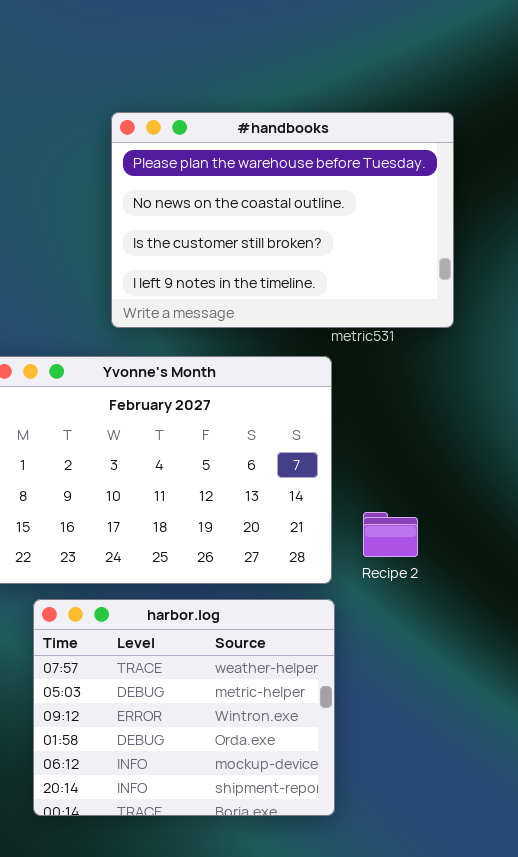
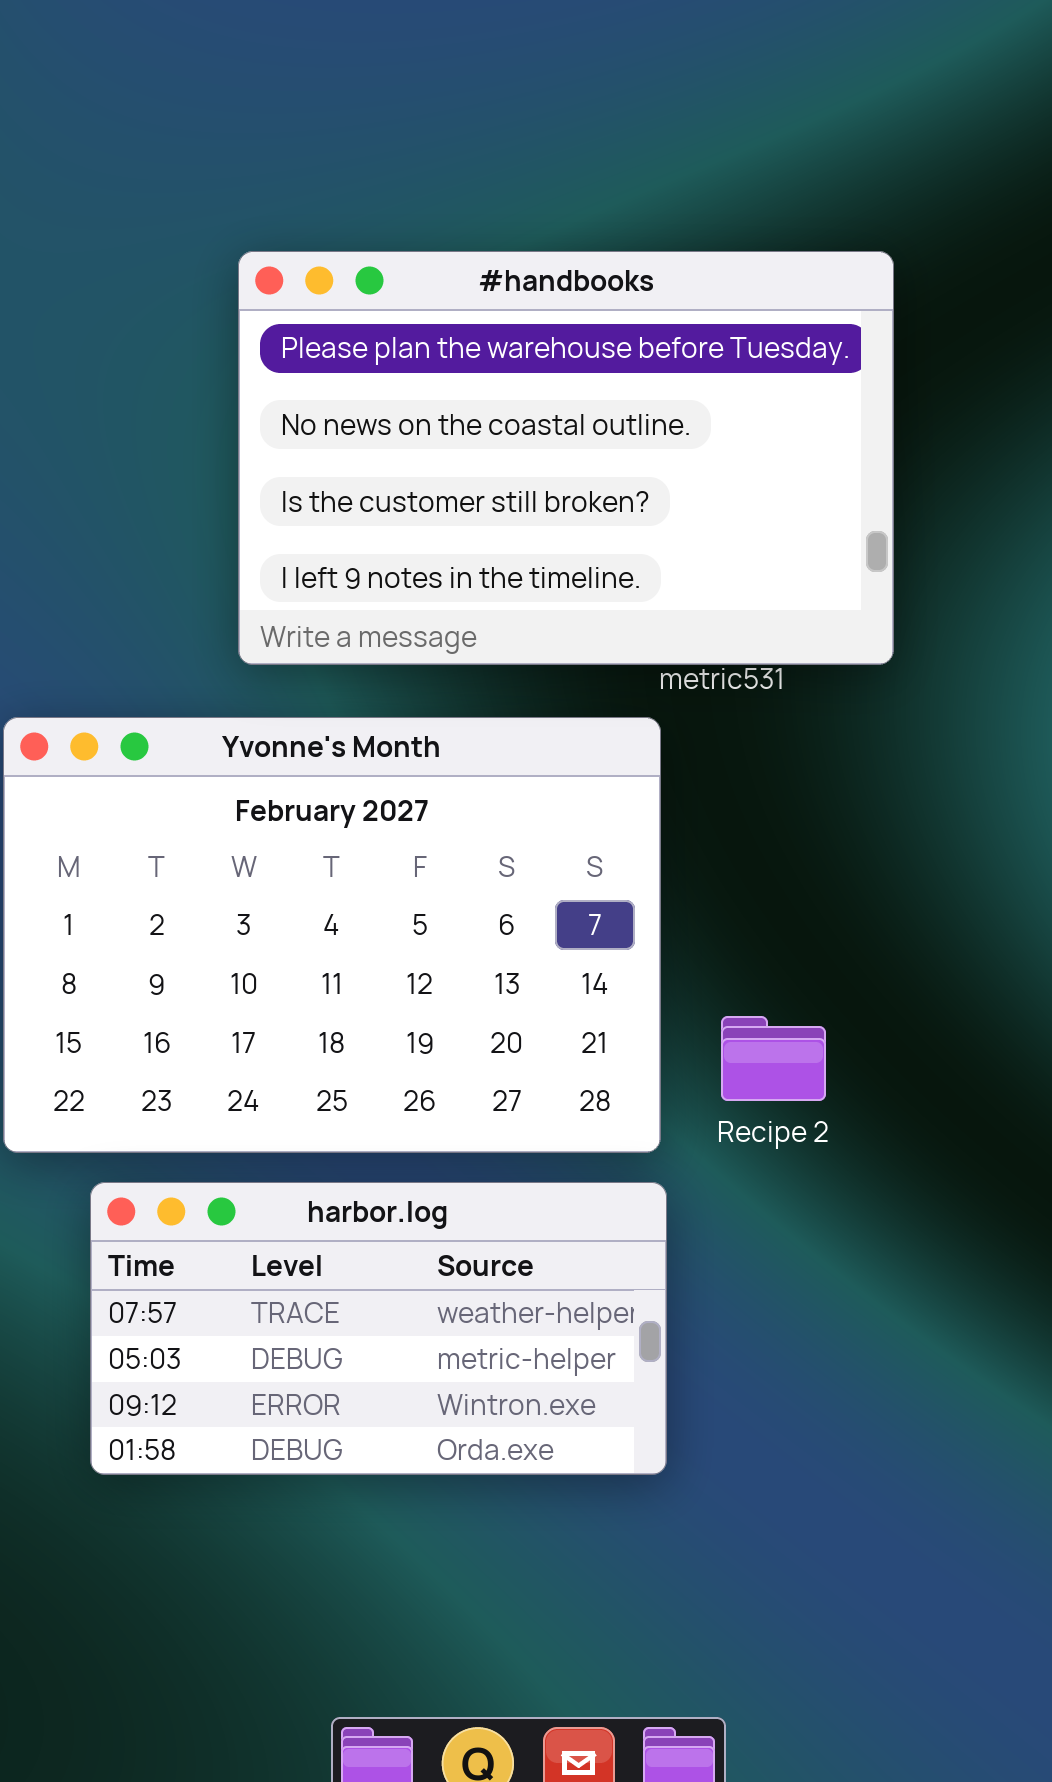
harbor.log: [33,599,335,816] -> [90,1182,667,1475], resized

